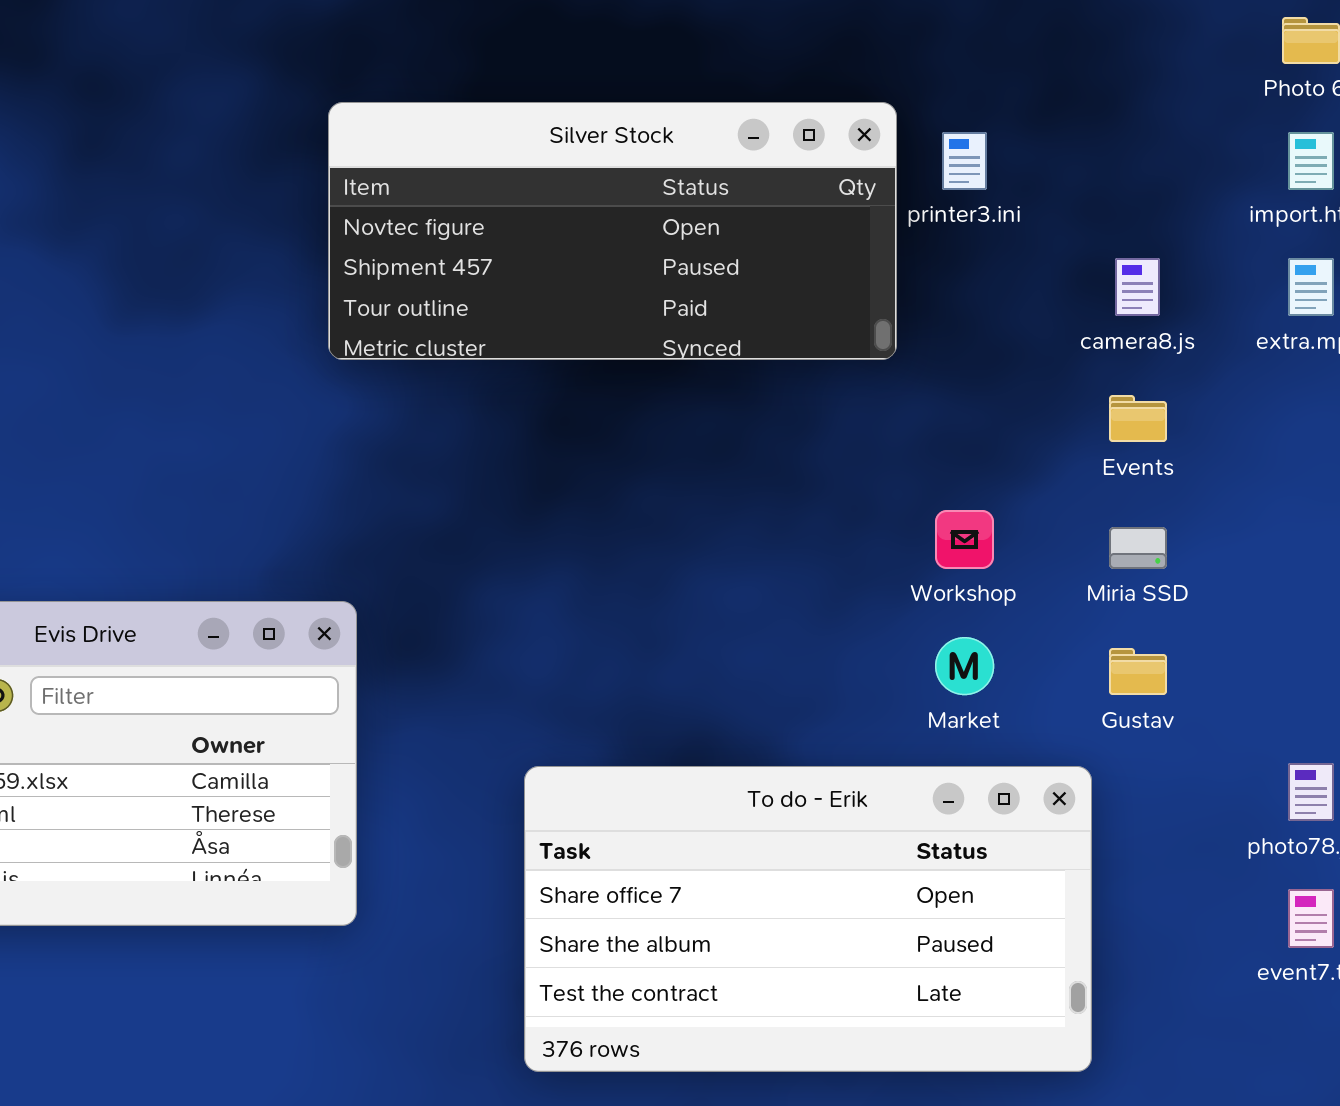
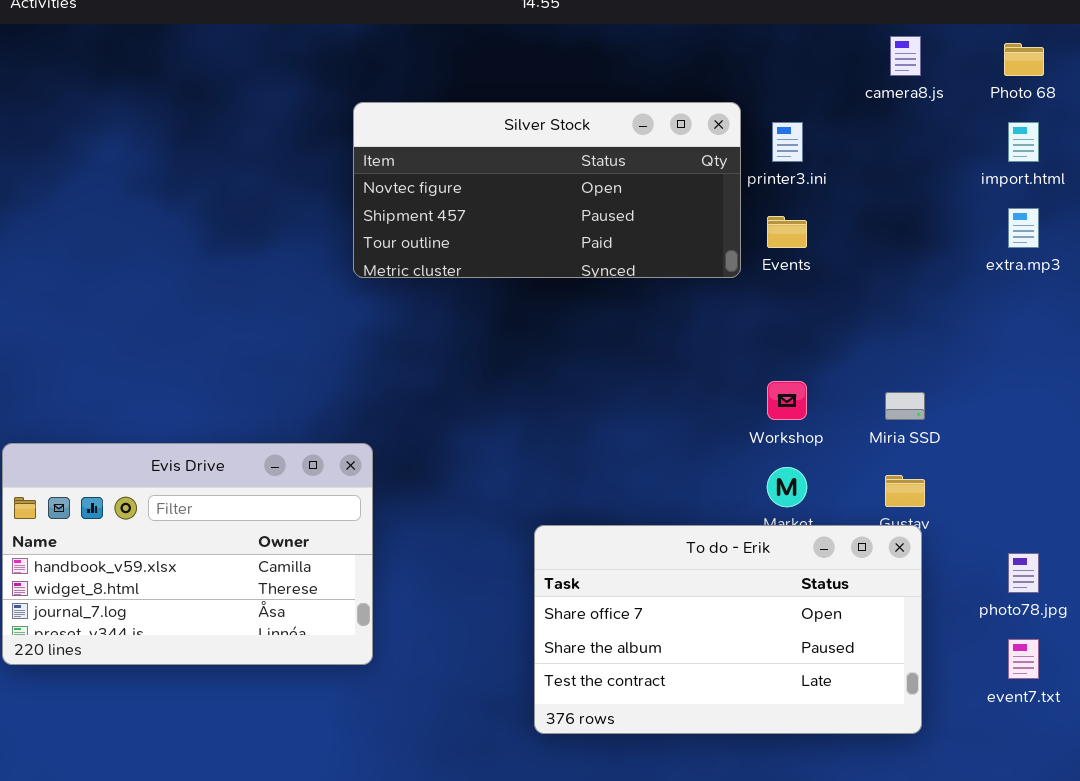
camera8.js: [1115,258,1160,316] -> [890,36,921,76], moved
Events: [1109,395,1167,442] -> [767,216,807,248], moved
To do - Erik: [524,766,1092,1072] -> [534,525,922,734], moved

